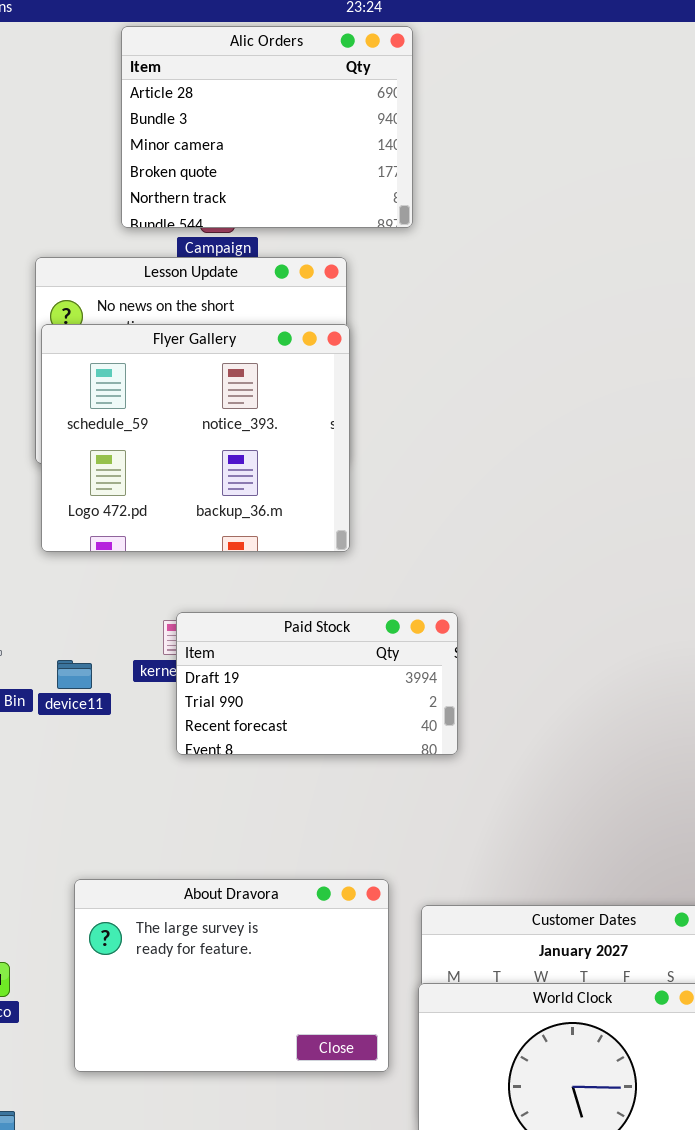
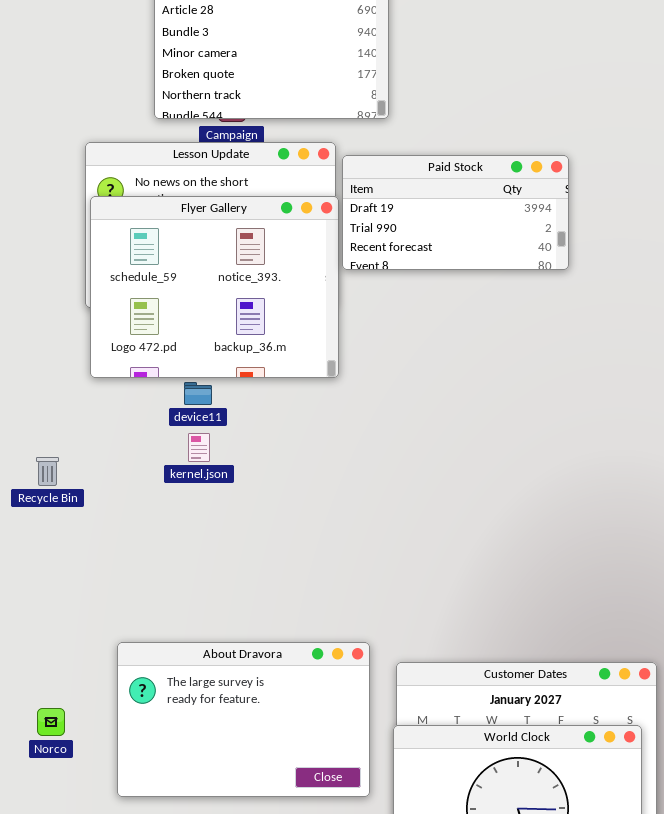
Paid Stock: [176,612,458,755] -> [342,155,569,270], moved
device11: [57,660,92,689] -> [184,382,212,405], moved

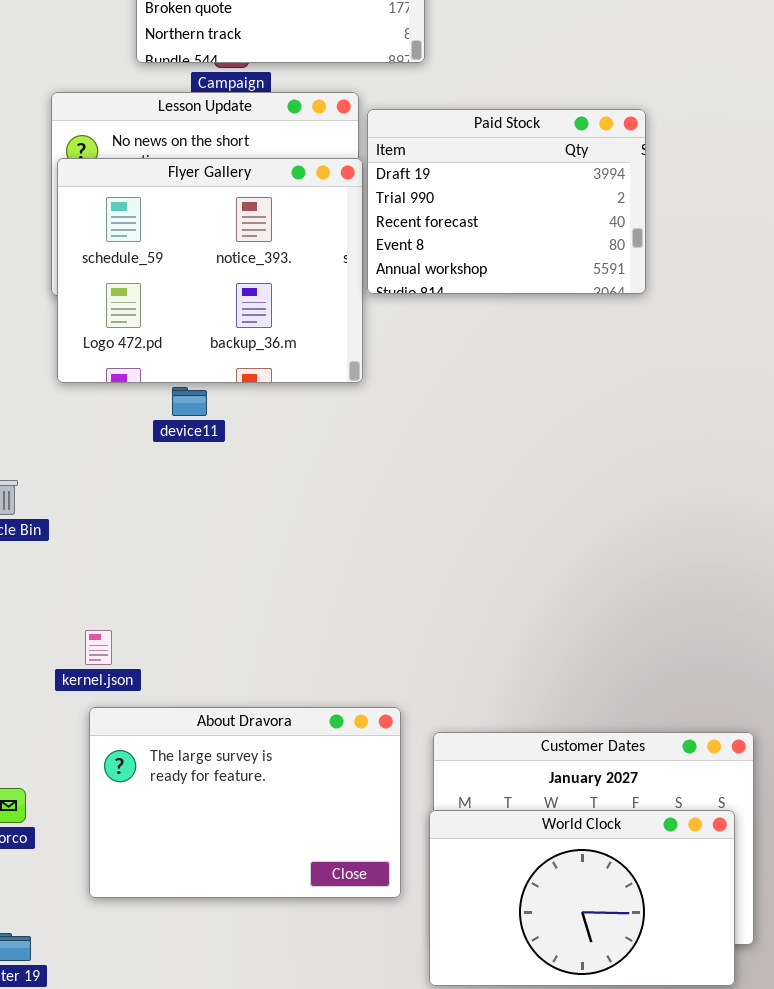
Paid Stock: [342,155,569,270] -> [367,109,646,294], resized
kernel.json: [188,433,210,462] -> [85,630,112,665], moved

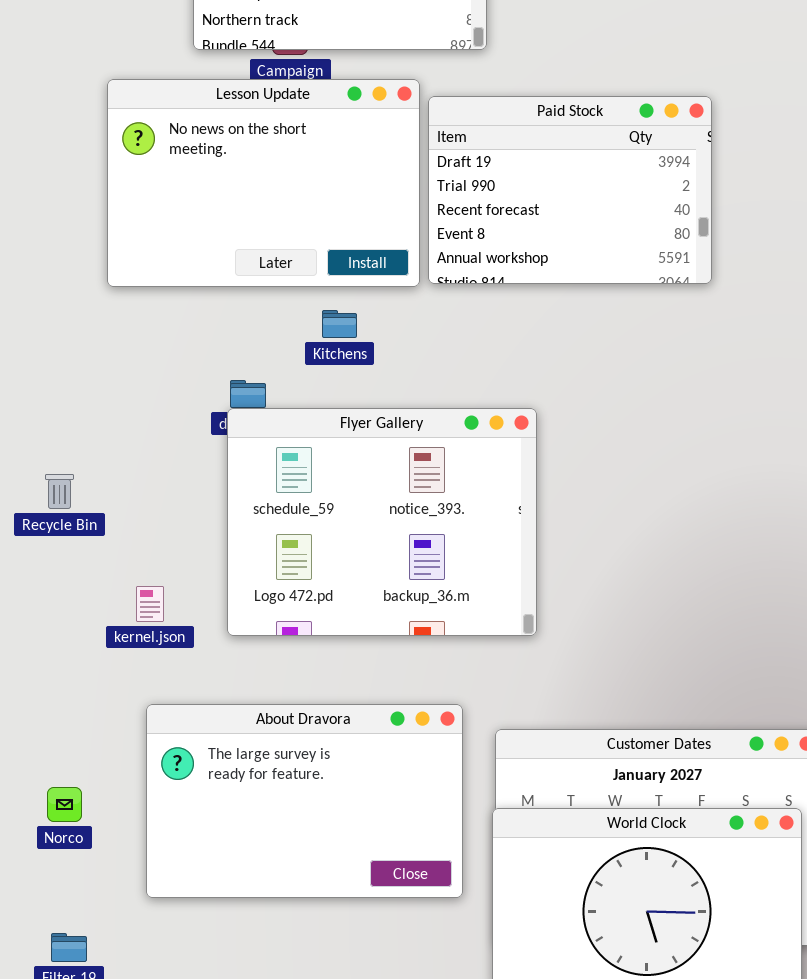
Flyer Gallery: [57,158,363,383] -> [227,408,537,636], moved
kernel.json: [85,630,112,665] -> [136,586,164,622], moved

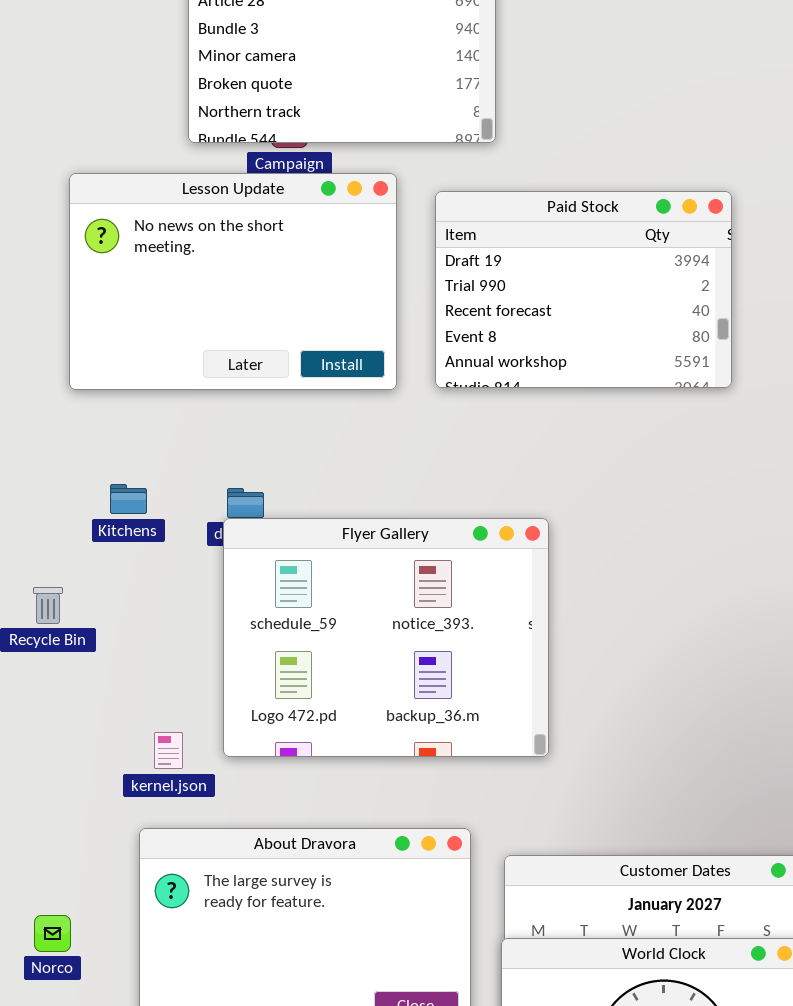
Lesson Update: [107,79,420,287] -> [69,173,397,390], moved
Kitchens: [322,310,357,338] -> [110,484,147,514], moved
kernel.json: [136,586,164,622] -> [154,732,183,769], moved

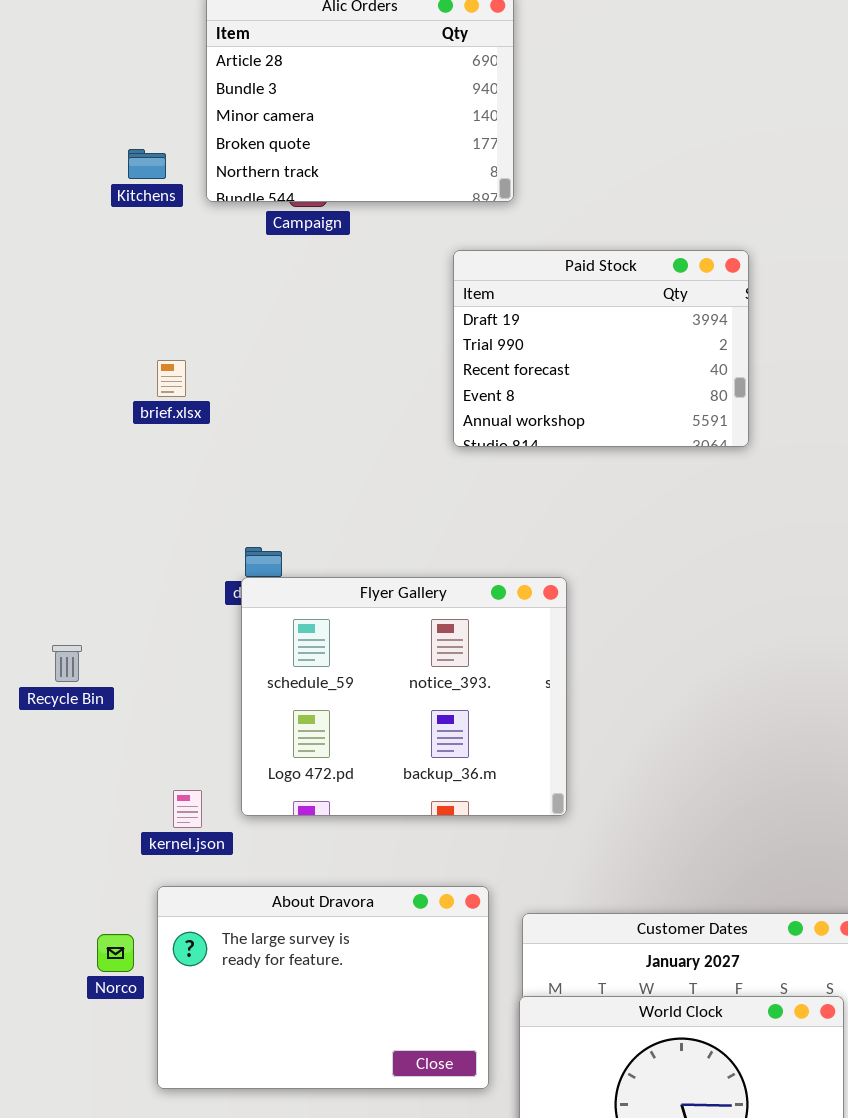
Lesson Update: [69,173,397,390] -> none, closed
Kitchens: [110,484,147,514] -> [128,149,166,179], moved
Norco: [34,915,71,952] -> [97,934,134,972], moved

